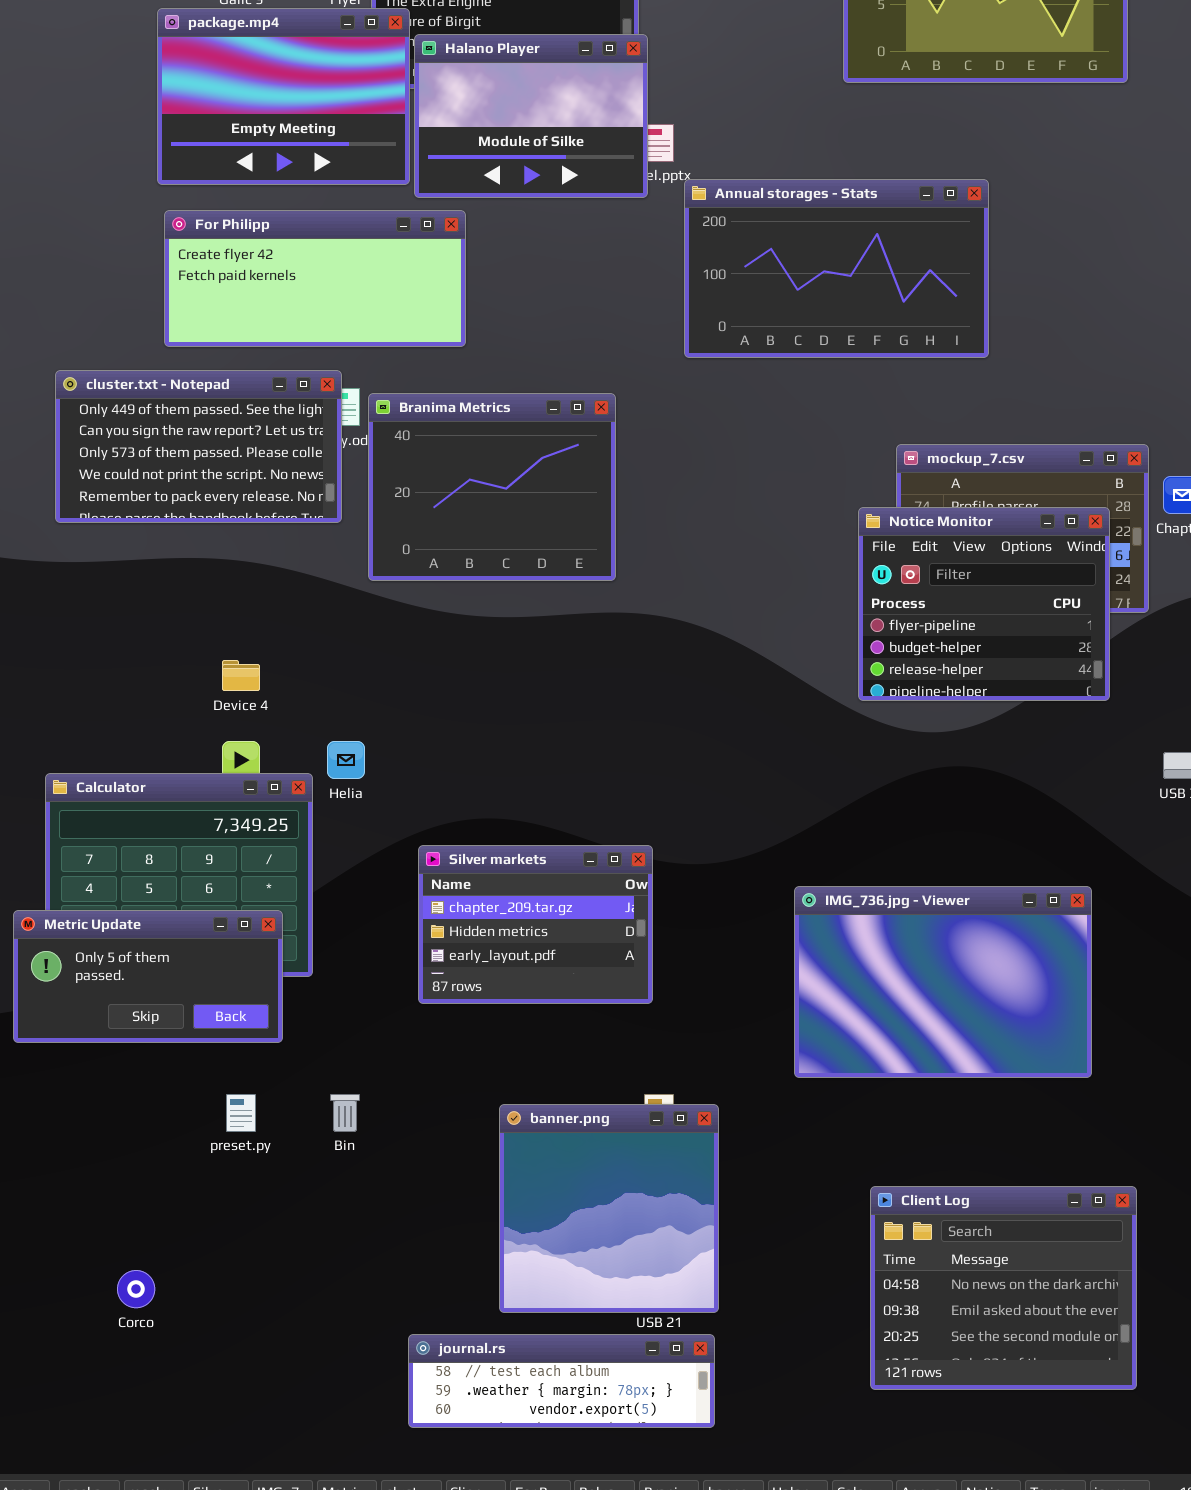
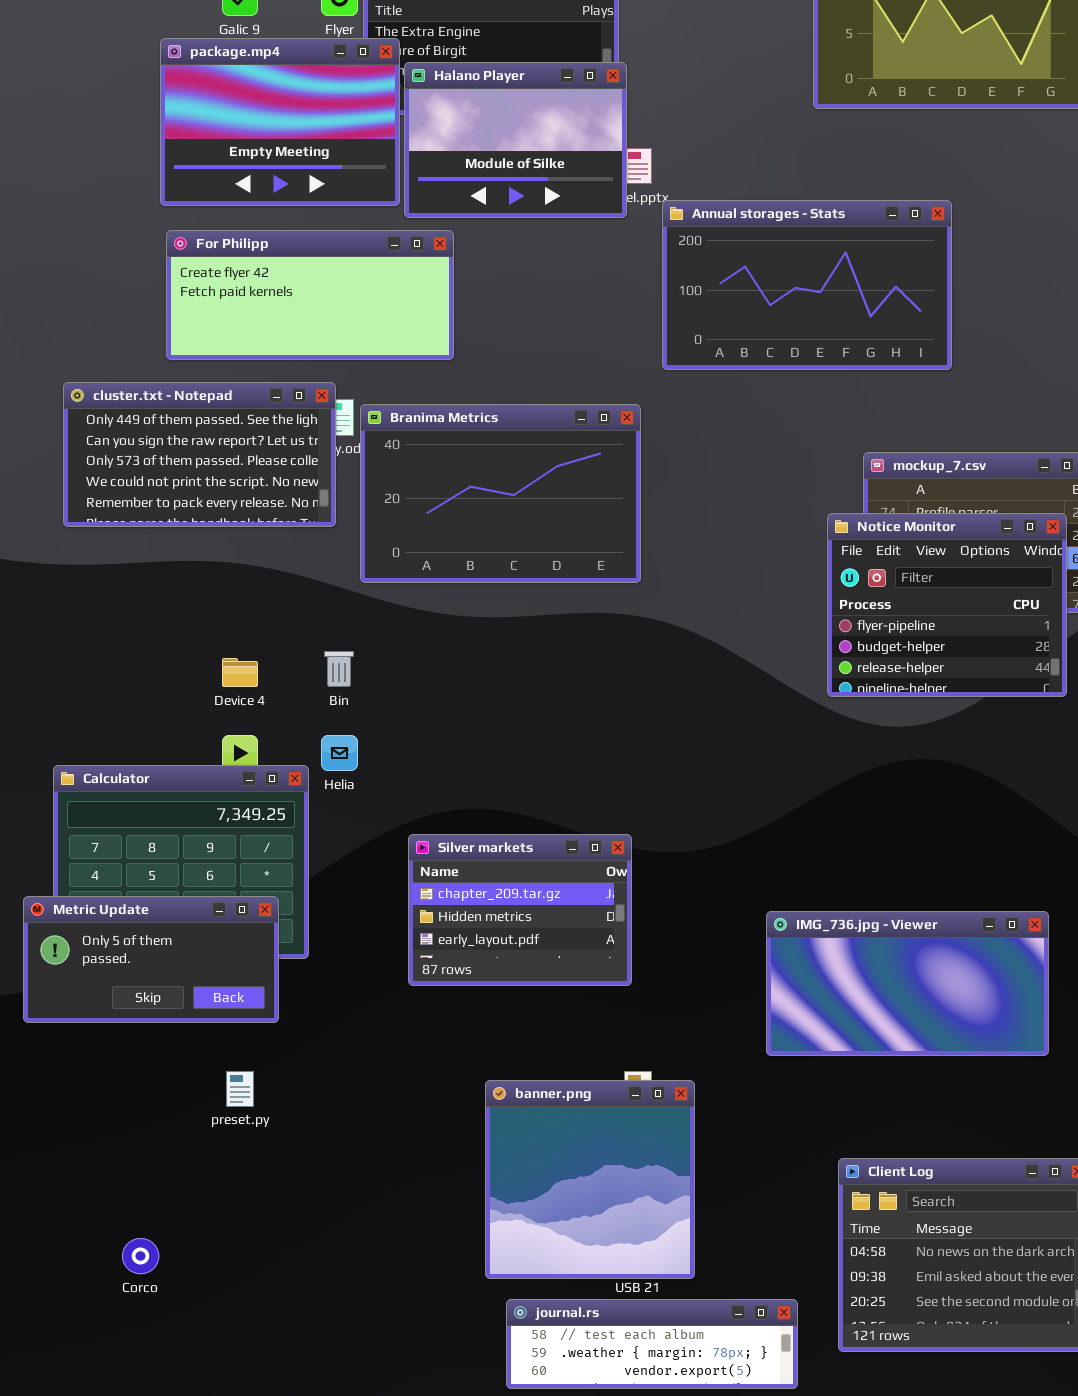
Branima Metrics: [368,393,616,581] -> [360,404,641,583], resized
IMG_736.jpg - Viewer: [794,886,1092,1078] -> [766,911,1049,1056], resized
Bin: [330,1094,360,1132] -> [324,651,354,687], moved
journal.rs: [408,1334,715,1428] -> [506,1299,798,1389], moved

